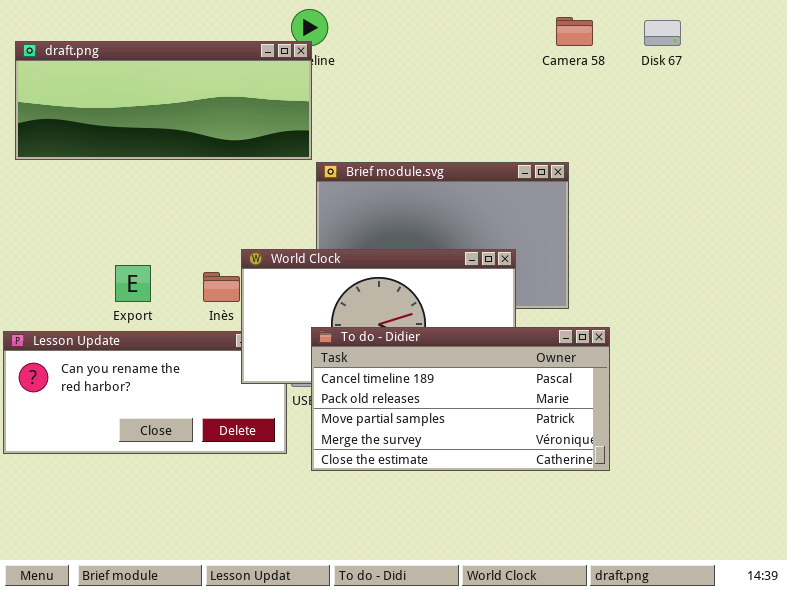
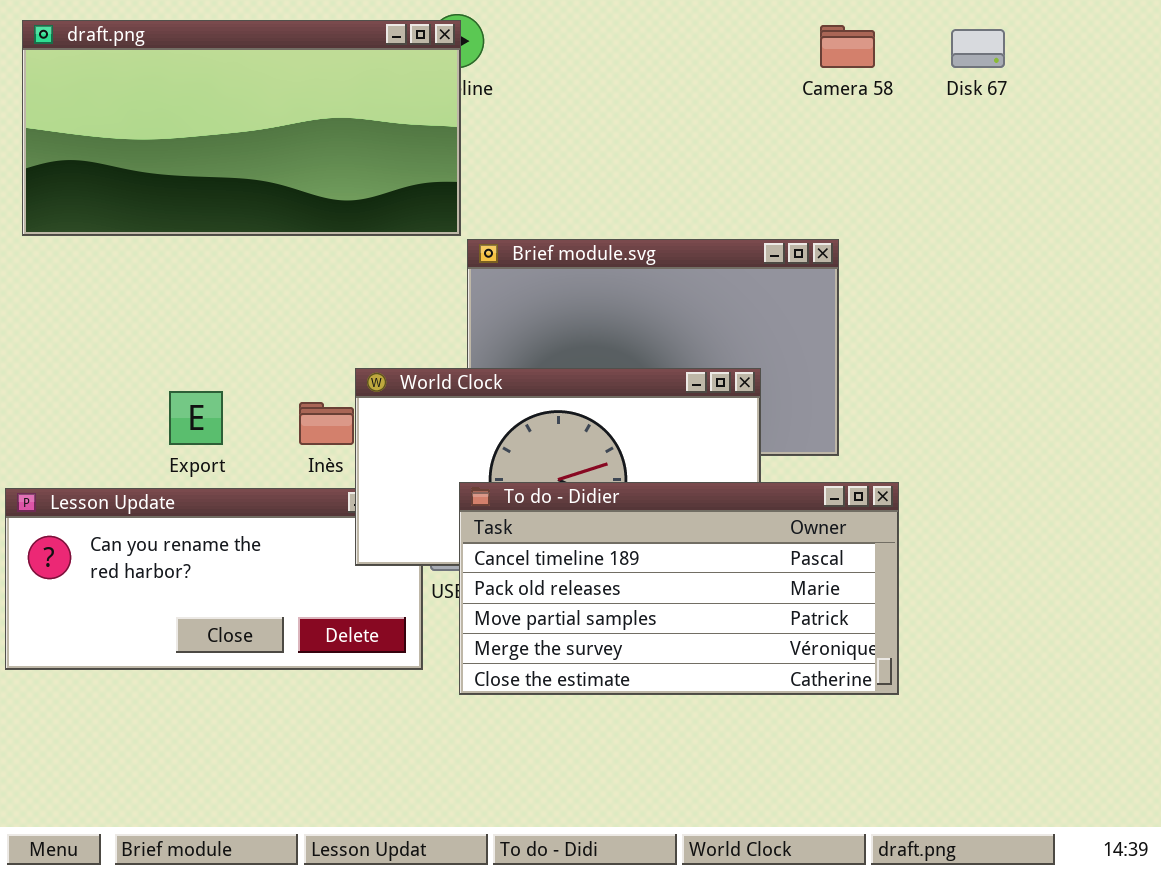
draft.png: [15,41,312,160] -> [22,20,461,236], resized

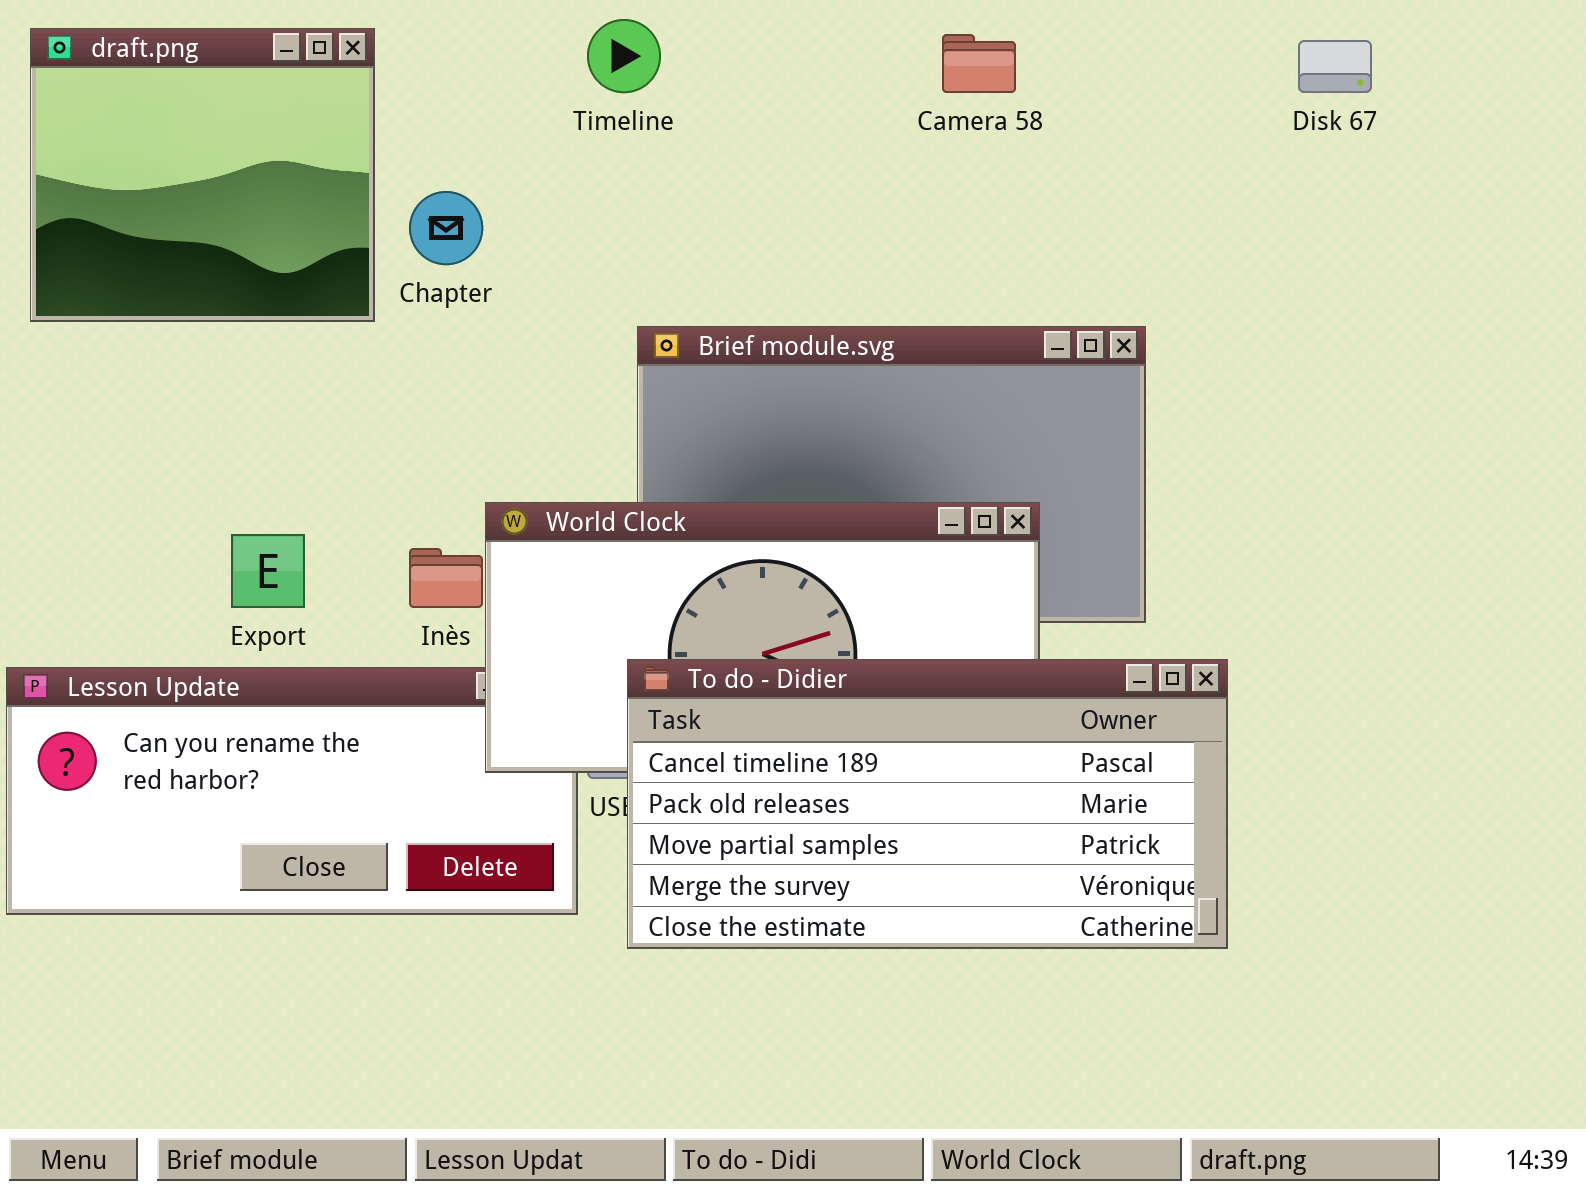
draft.png: [22,20,461,236] -> [30,28,375,322], resized
Camera 58: [820,25,875,68] -> [942,34,1016,93], moved

